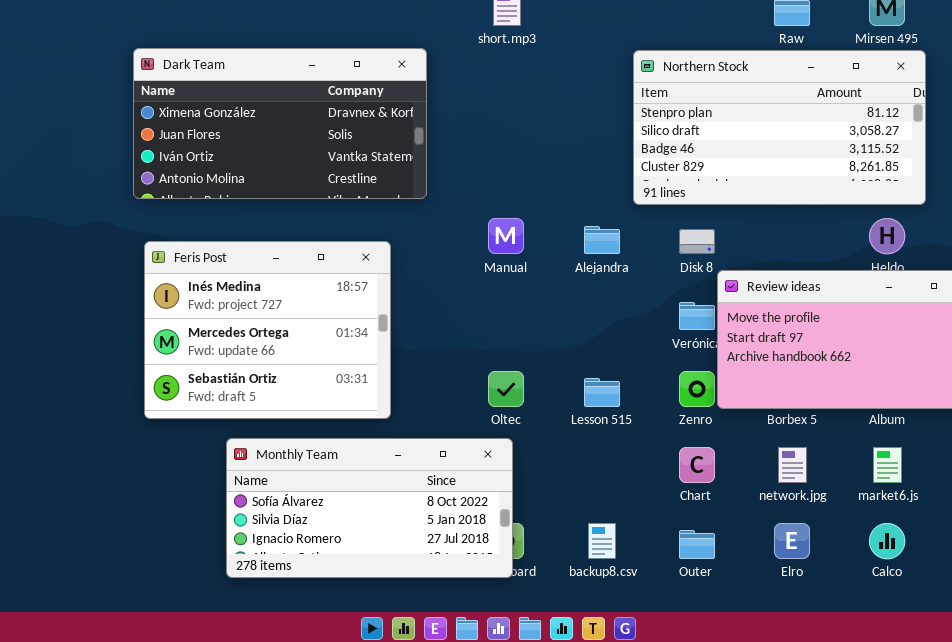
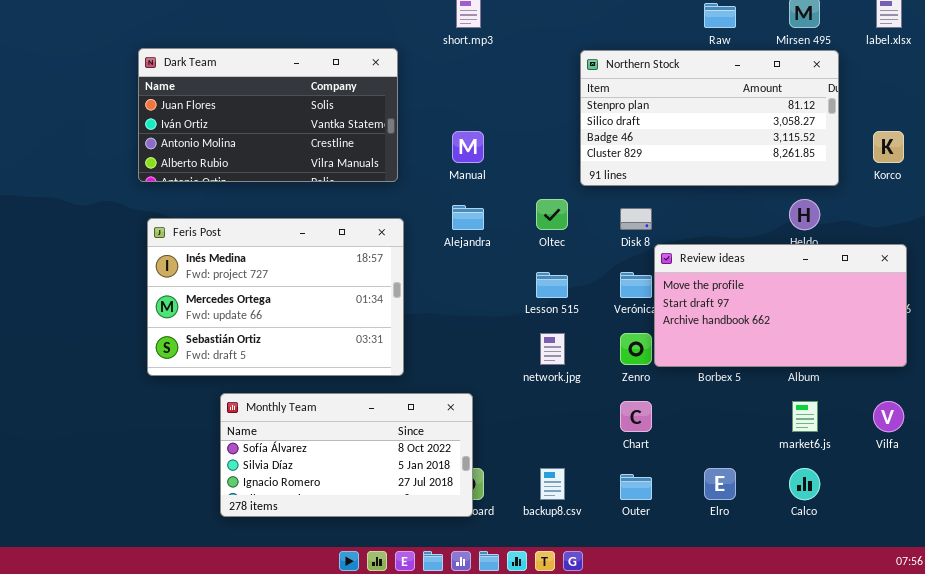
Dark Team: [133,48,427,199] -> [138,48,398,182], scrolled down 1 row
Manual: [488,218,524,254] -> [452,131,484,163], moved
Alejandra: [584,226,620,254] -> [452,205,484,230], moved
Feris Post: [144,241,391,419] -> [147,218,404,376], resized
Oltec: [488,371,524,407] -> [536,199,568,230], moved
Lesson 515: [584,378,620,407] -> [536,272,568,298], moved
network.jpg: [778,447,807,483] -> [540,333,565,365], moved

